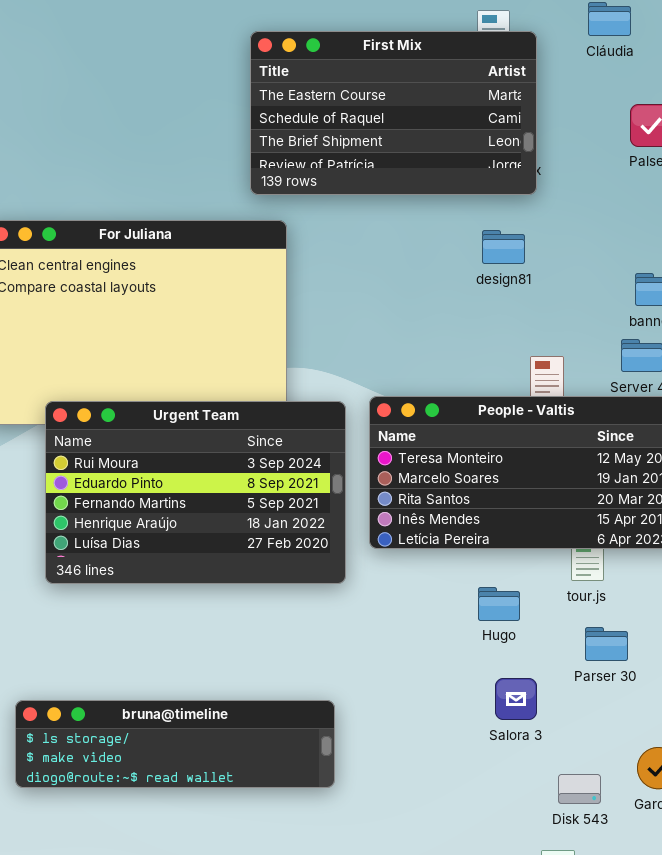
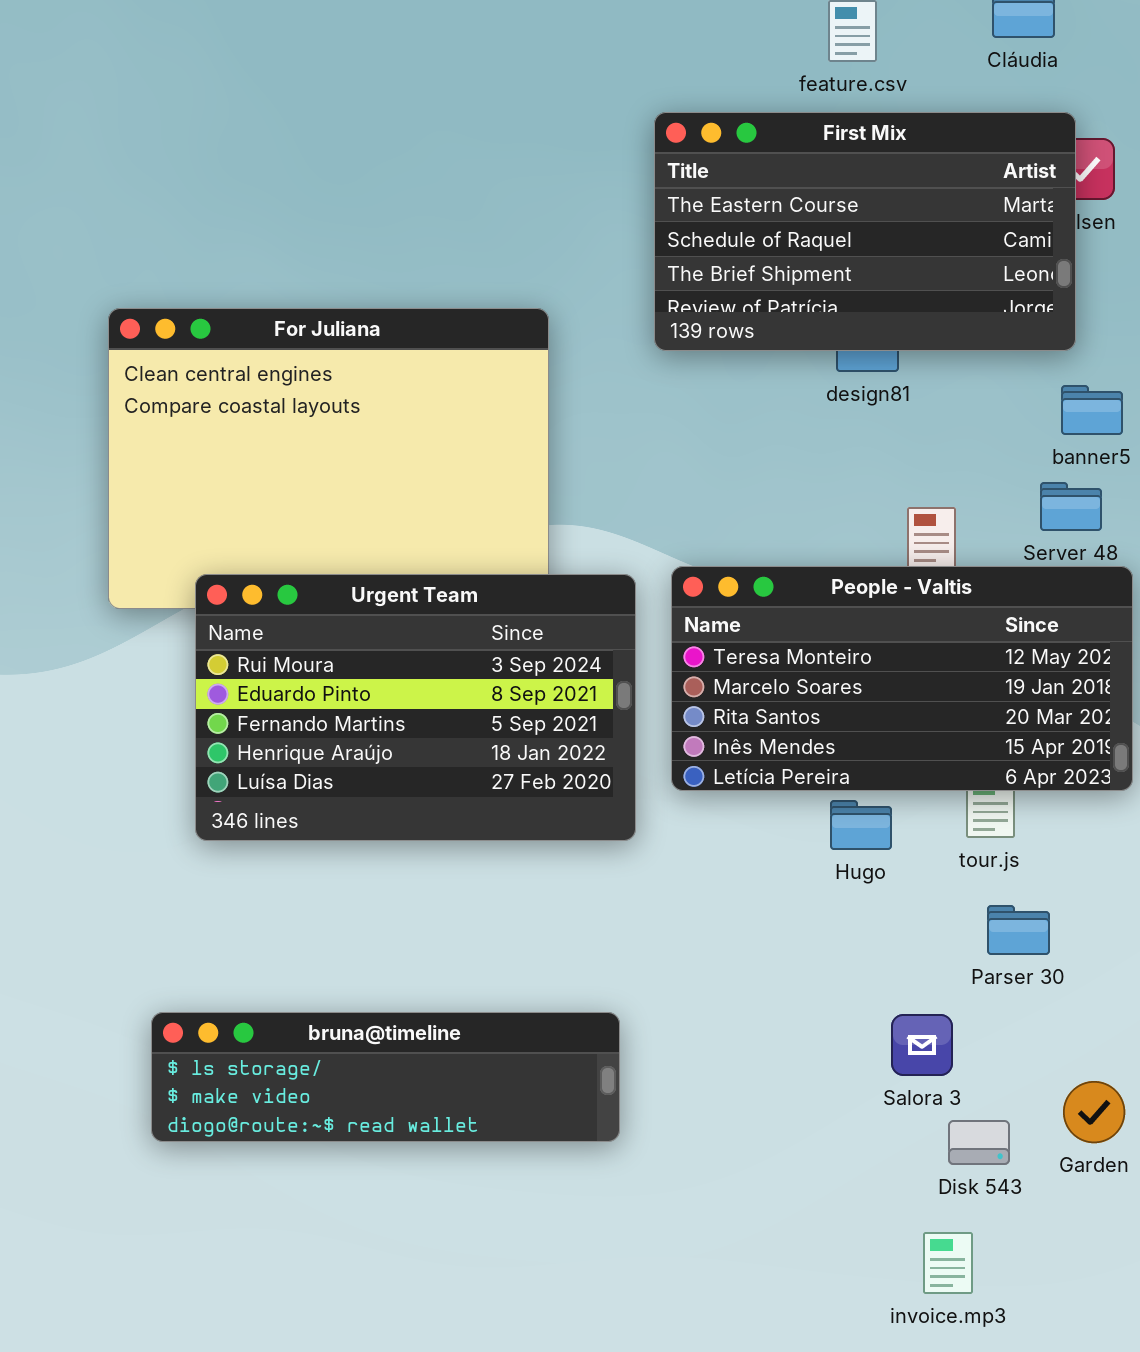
First Mix: [250,31,537,195] -> [654,112,1076,351], moved
Hugo: [478,587,520,621] -> [830,800,892,850], moved
Salora 3: [495,678,537,720] -> [891,1014,953,1076], moved

